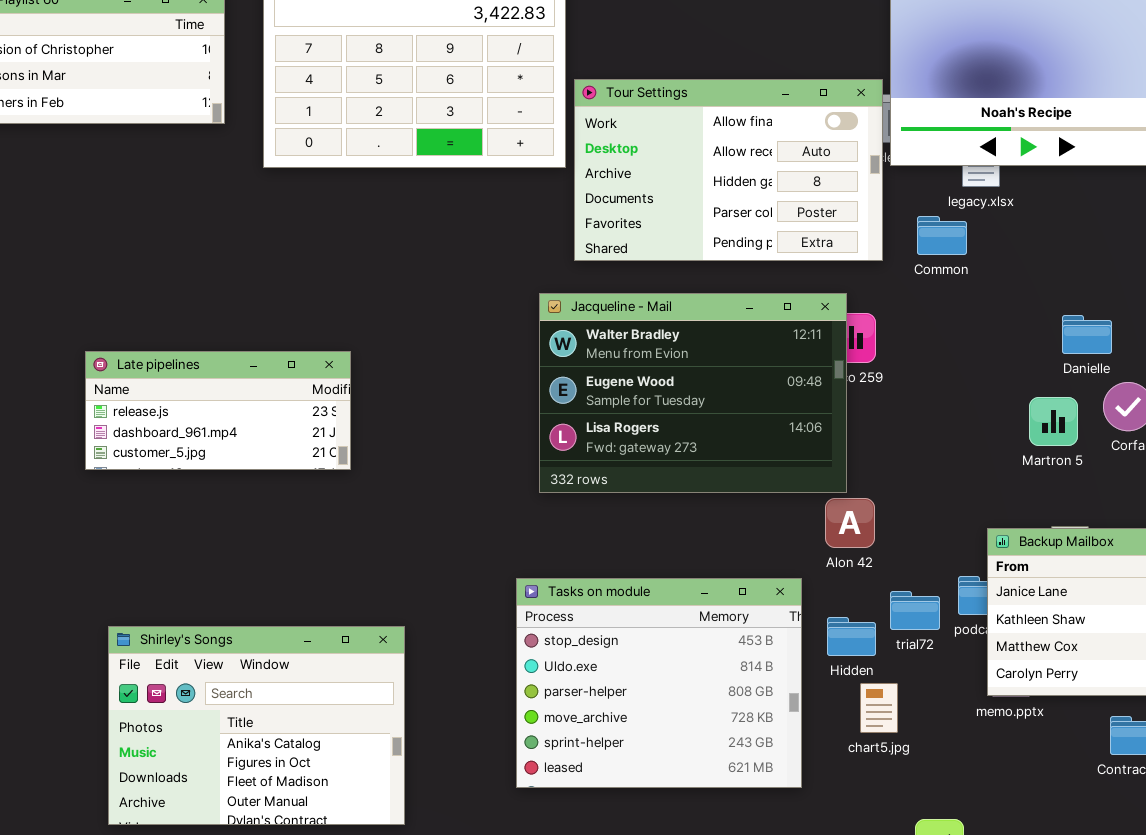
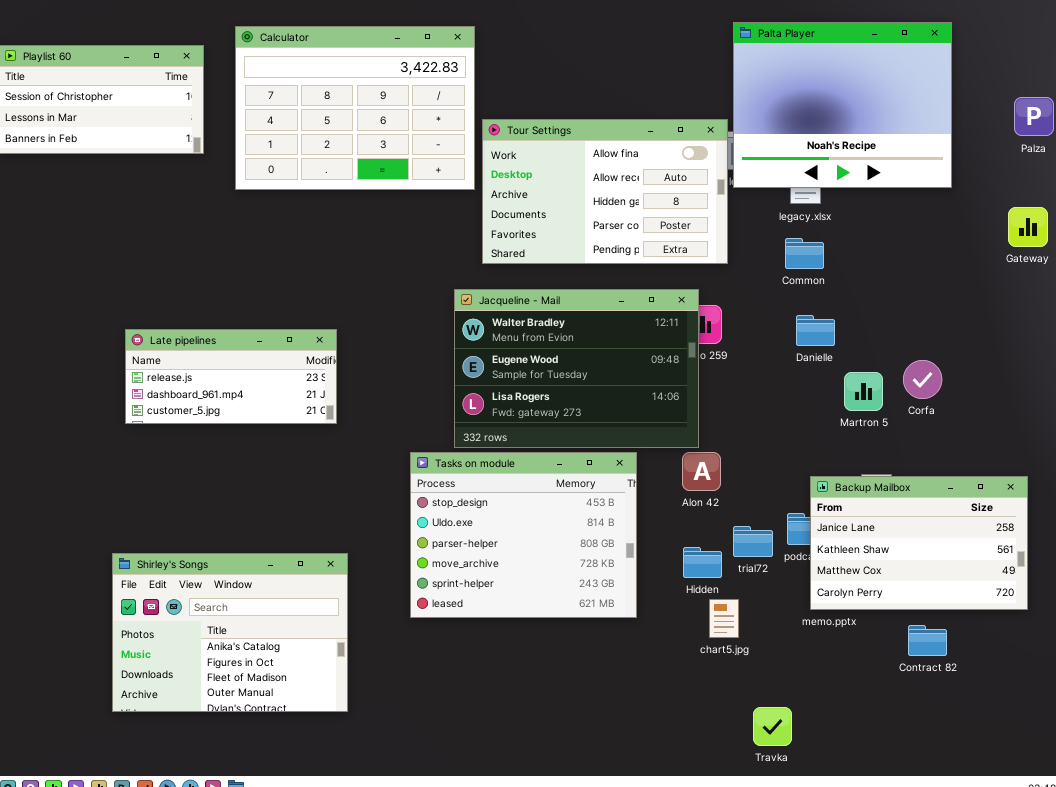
Common: [917,216,967,255] -> [785,238,824,269], moved
Danielle: [1062,315,1112,354] -> [796,315,835,346], moved
Late pipelines: [85,351,351,470] -> [125,329,337,424], moved
Tasks on module: [516,578,802,788] -> [410,452,637,618], moved

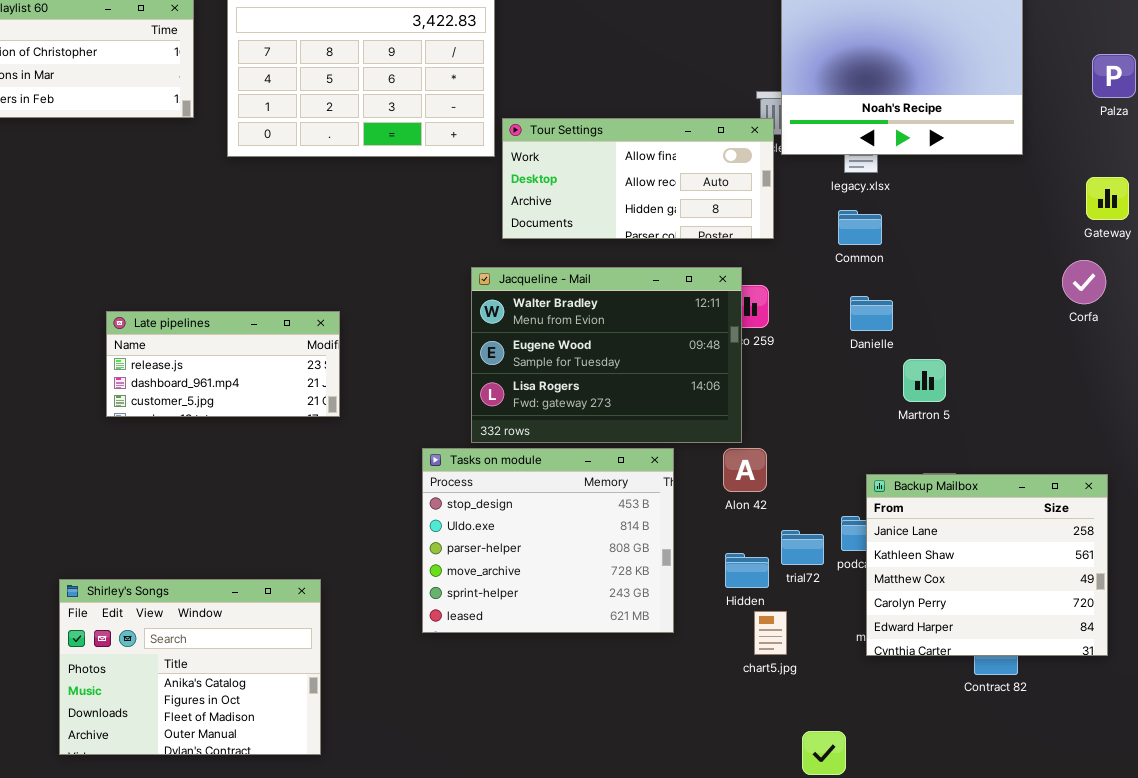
Tour Settings: [482,119,728,264] -> [502,118,774,239], resized
Corfa: [903,360,942,399] -> [1062,260,1106,304], moved
Backup Mailbox: [810,476,1028,610] -> [866,474,1108,656], resized
Shirley's Songs: [112,553,348,712] -> [59,579,321,755], moved

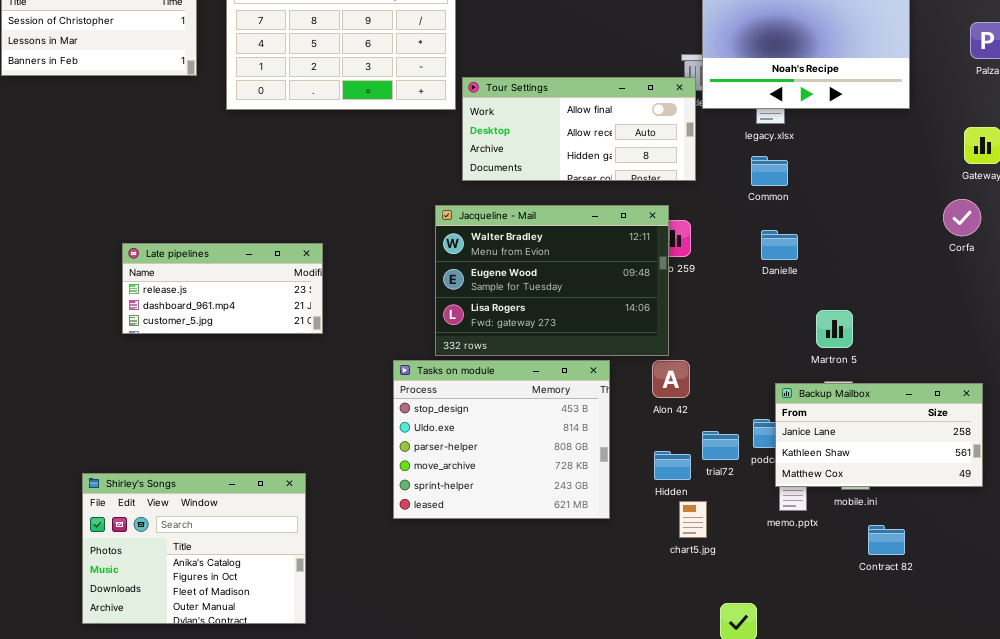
Martron 5: [903,359,946,402] -> [816,310,853,348], moved
Backup Mailbox: [866,474,1108,656] -> [775,383,983,487], resized

